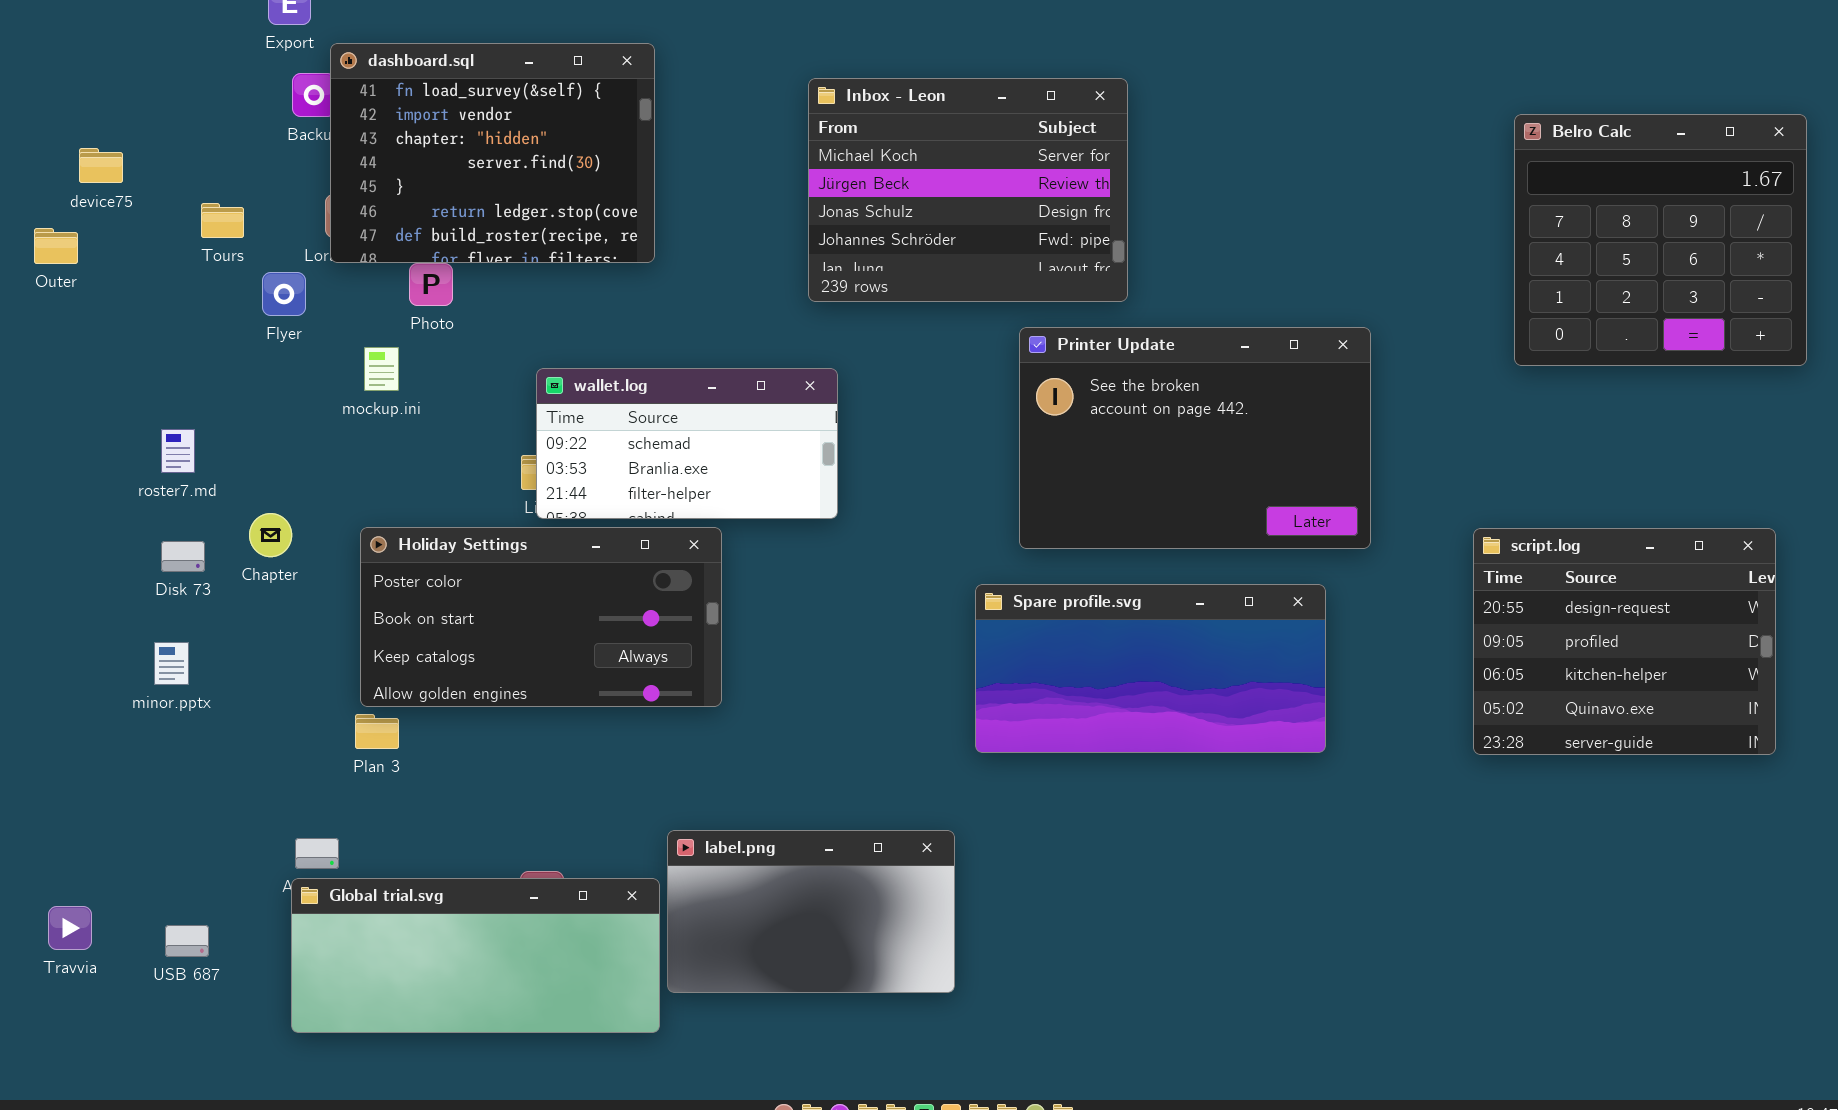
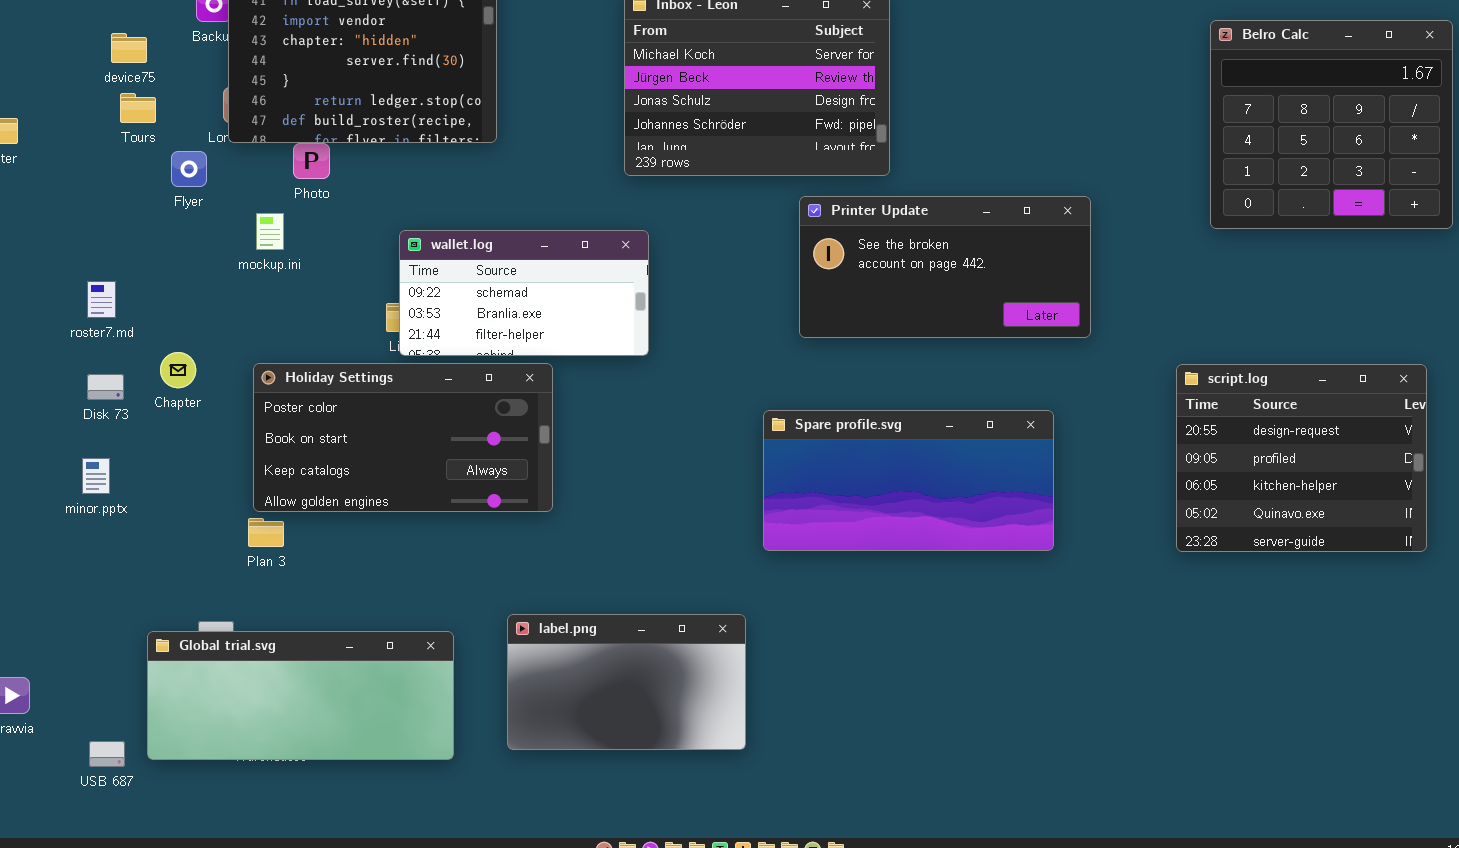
device75: [79,148,123,183] -> [111,33,147,63], moved
Printer Update: [1019,327,1371,549] -> [799,196,1091,338], resized
Global trial.svg: [291,878,660,1033] -> [147,631,454,760], moved
USB 687: [165,925,209,957] -> [89,741,125,767], moved

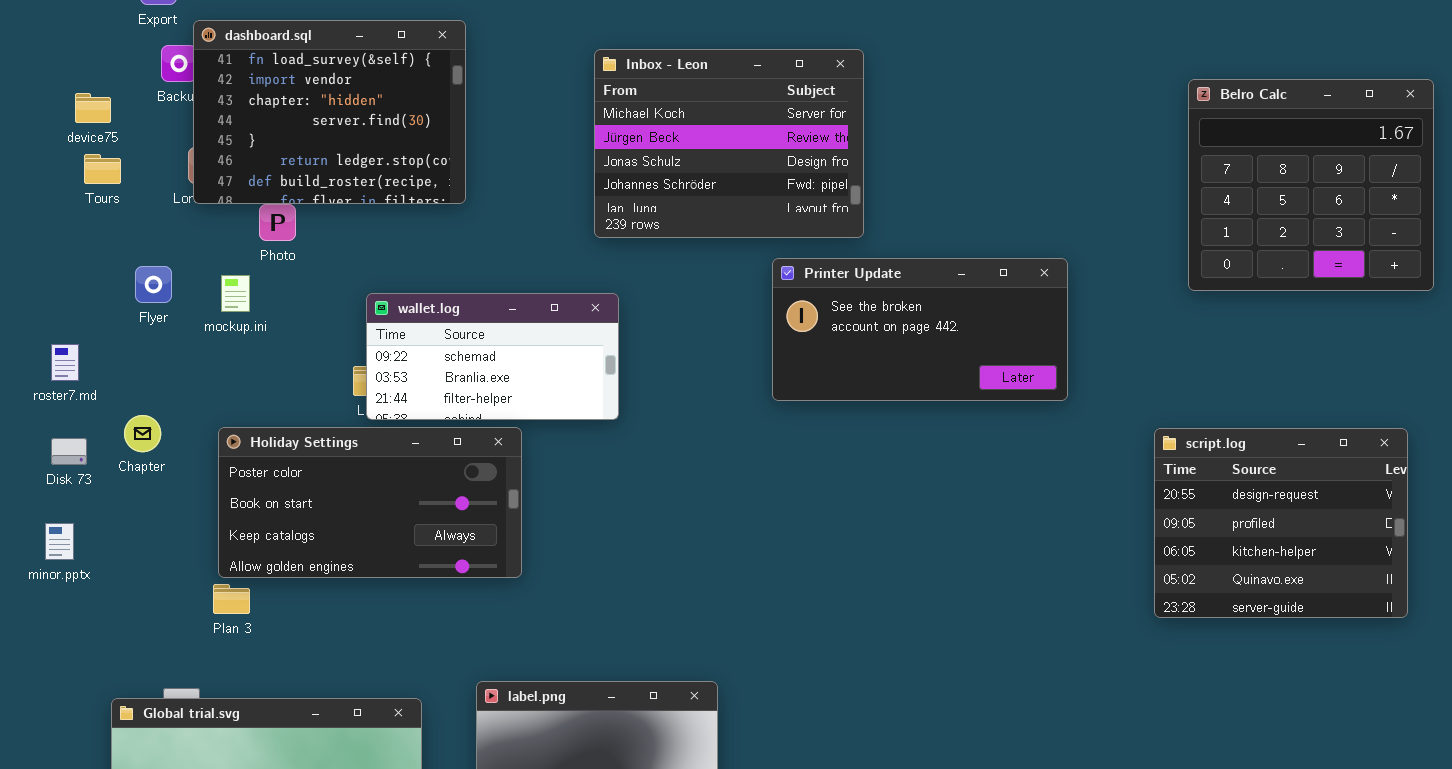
Flyer: [171,151,207,187] -> [135,266,172,303], moved
Spare profile.svg: [763,410,1054,551] -> none, closed

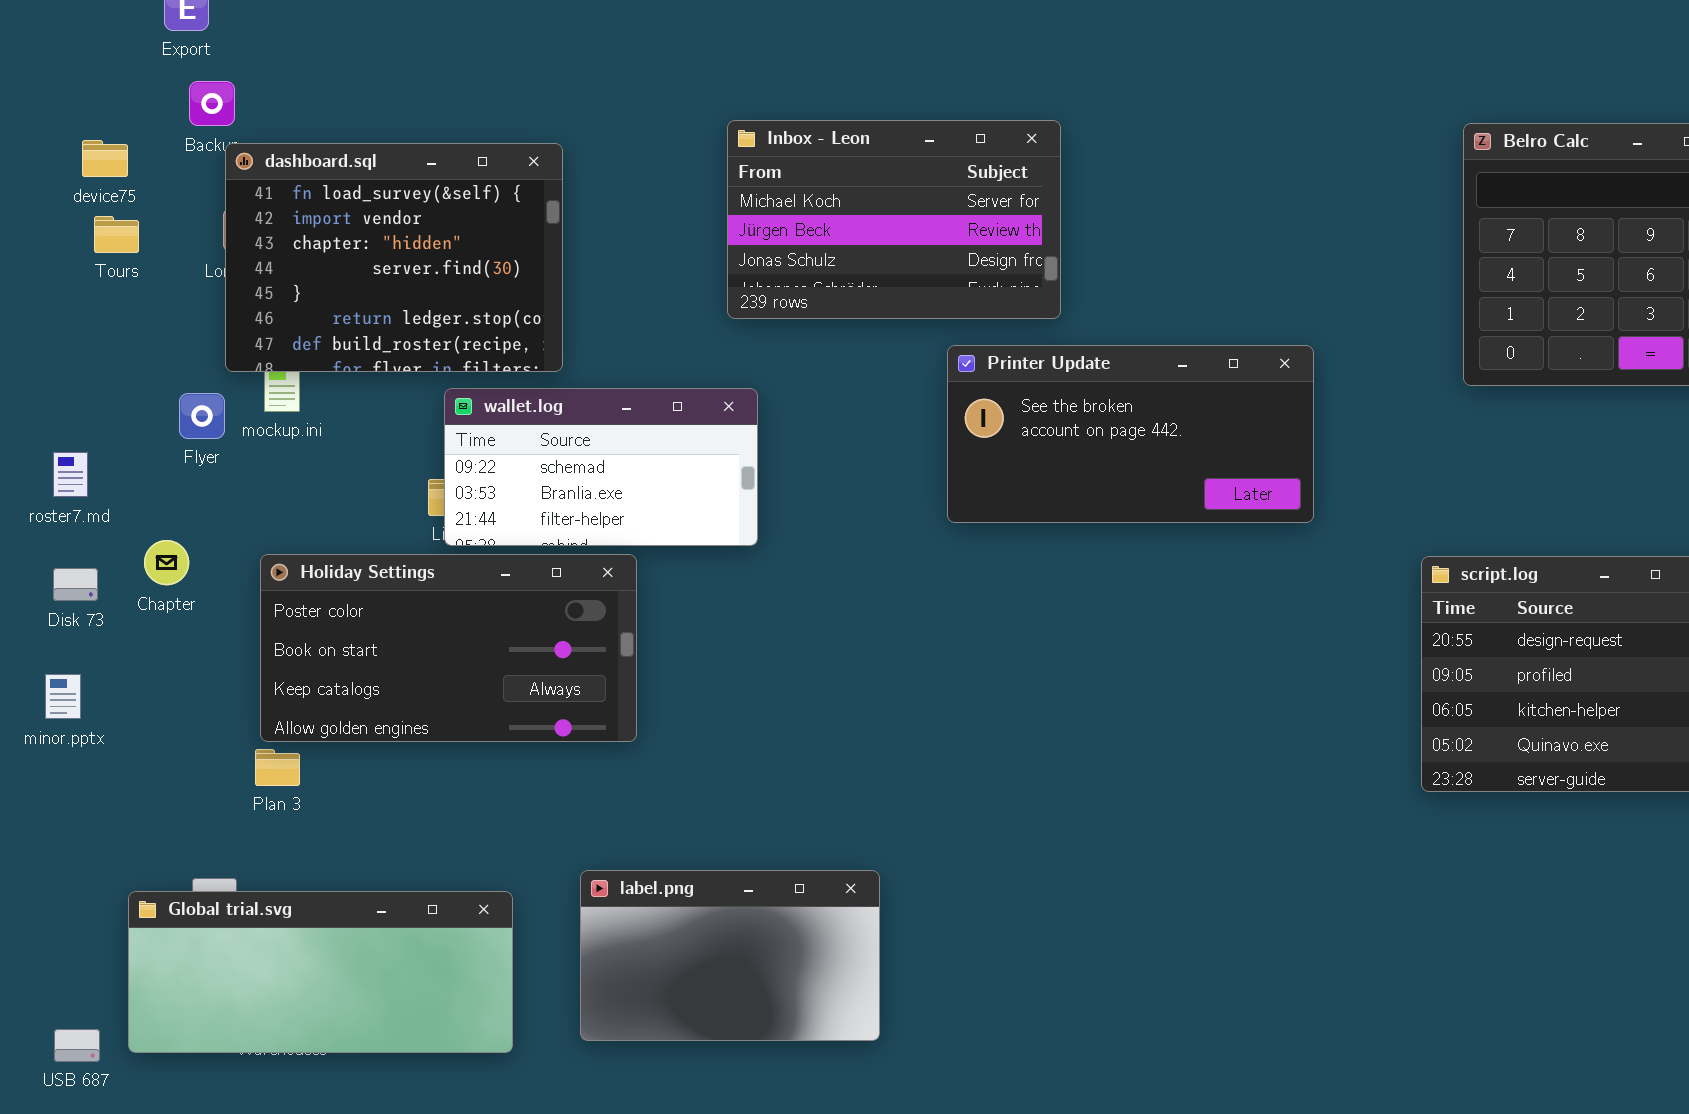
dashboard.sql: [193,20,466,204] -> [225,143,563,372], moved
Inbox - Leon: [594,49,864,238] -> [727,120,1061,319], resized
Flyer: [135,266,172,303] -> [179,393,225,439], moved

